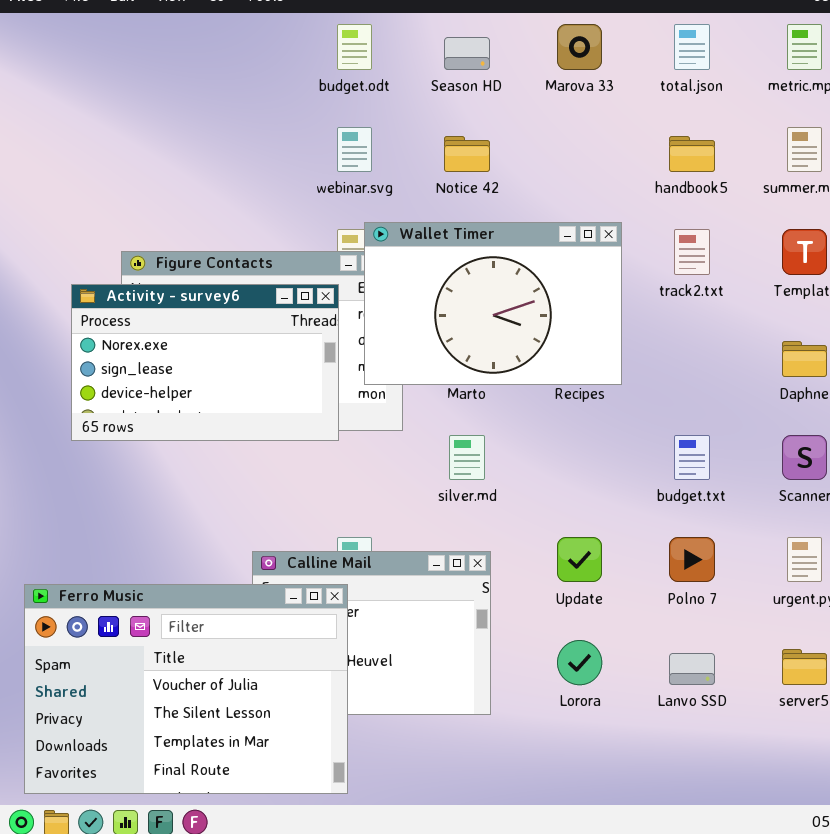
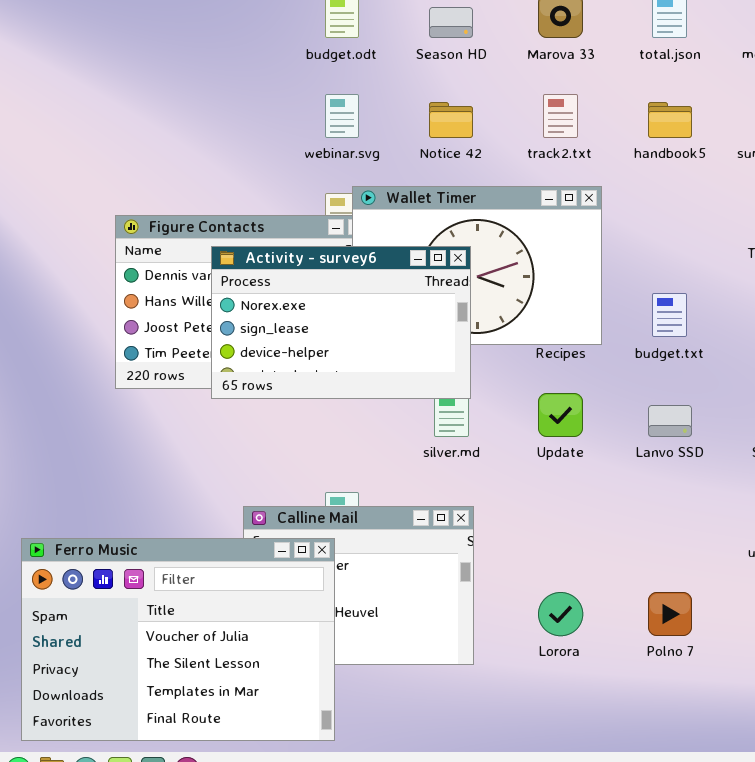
track2.txt: [674,229,710,275] -> [543,94,578,138], moved
Activity - survey6: [71,284,339,441] -> [211,246,471,399], moved
budget.txt: [674,435,710,480] -> [652,293,687,337], moved
Update: [557,537,602,582] -> [538,393,583,437], moved
Polno 7: [669,537,715,582] -> [648,592,692,636], moved
Lanvo SSD: [669,653,715,685] -> [648,405,692,437], moved

